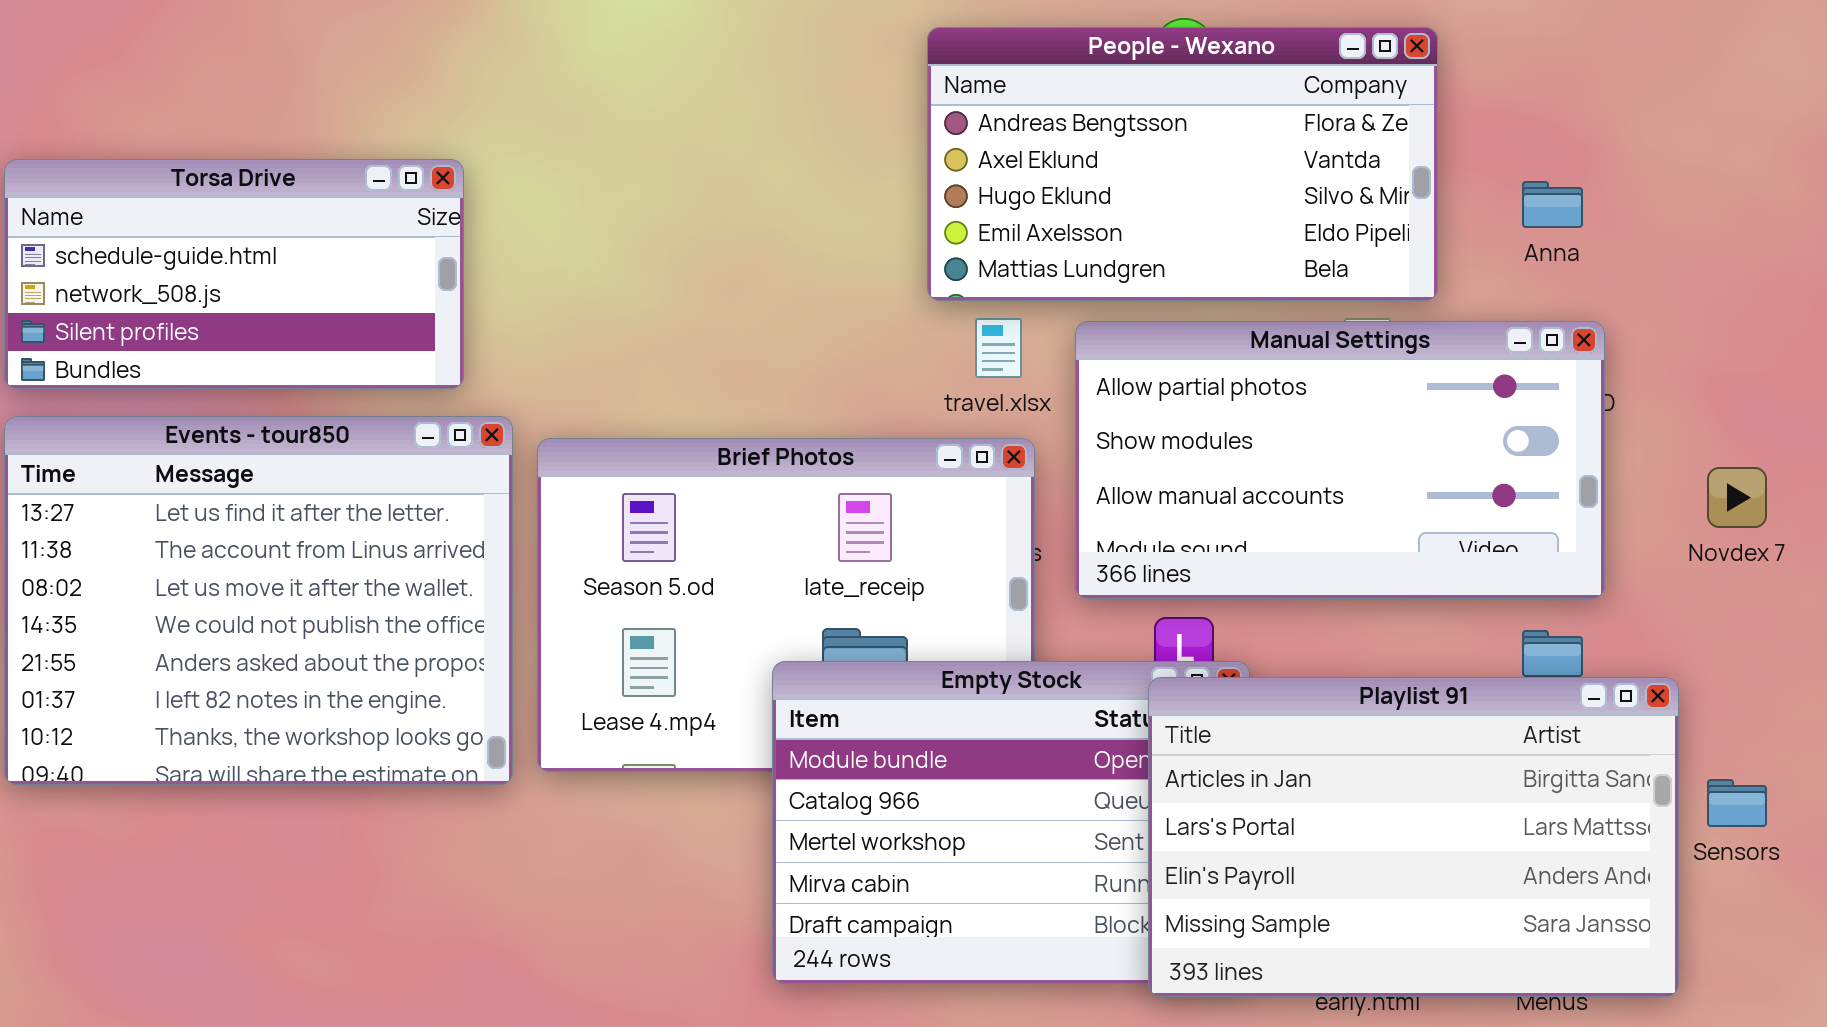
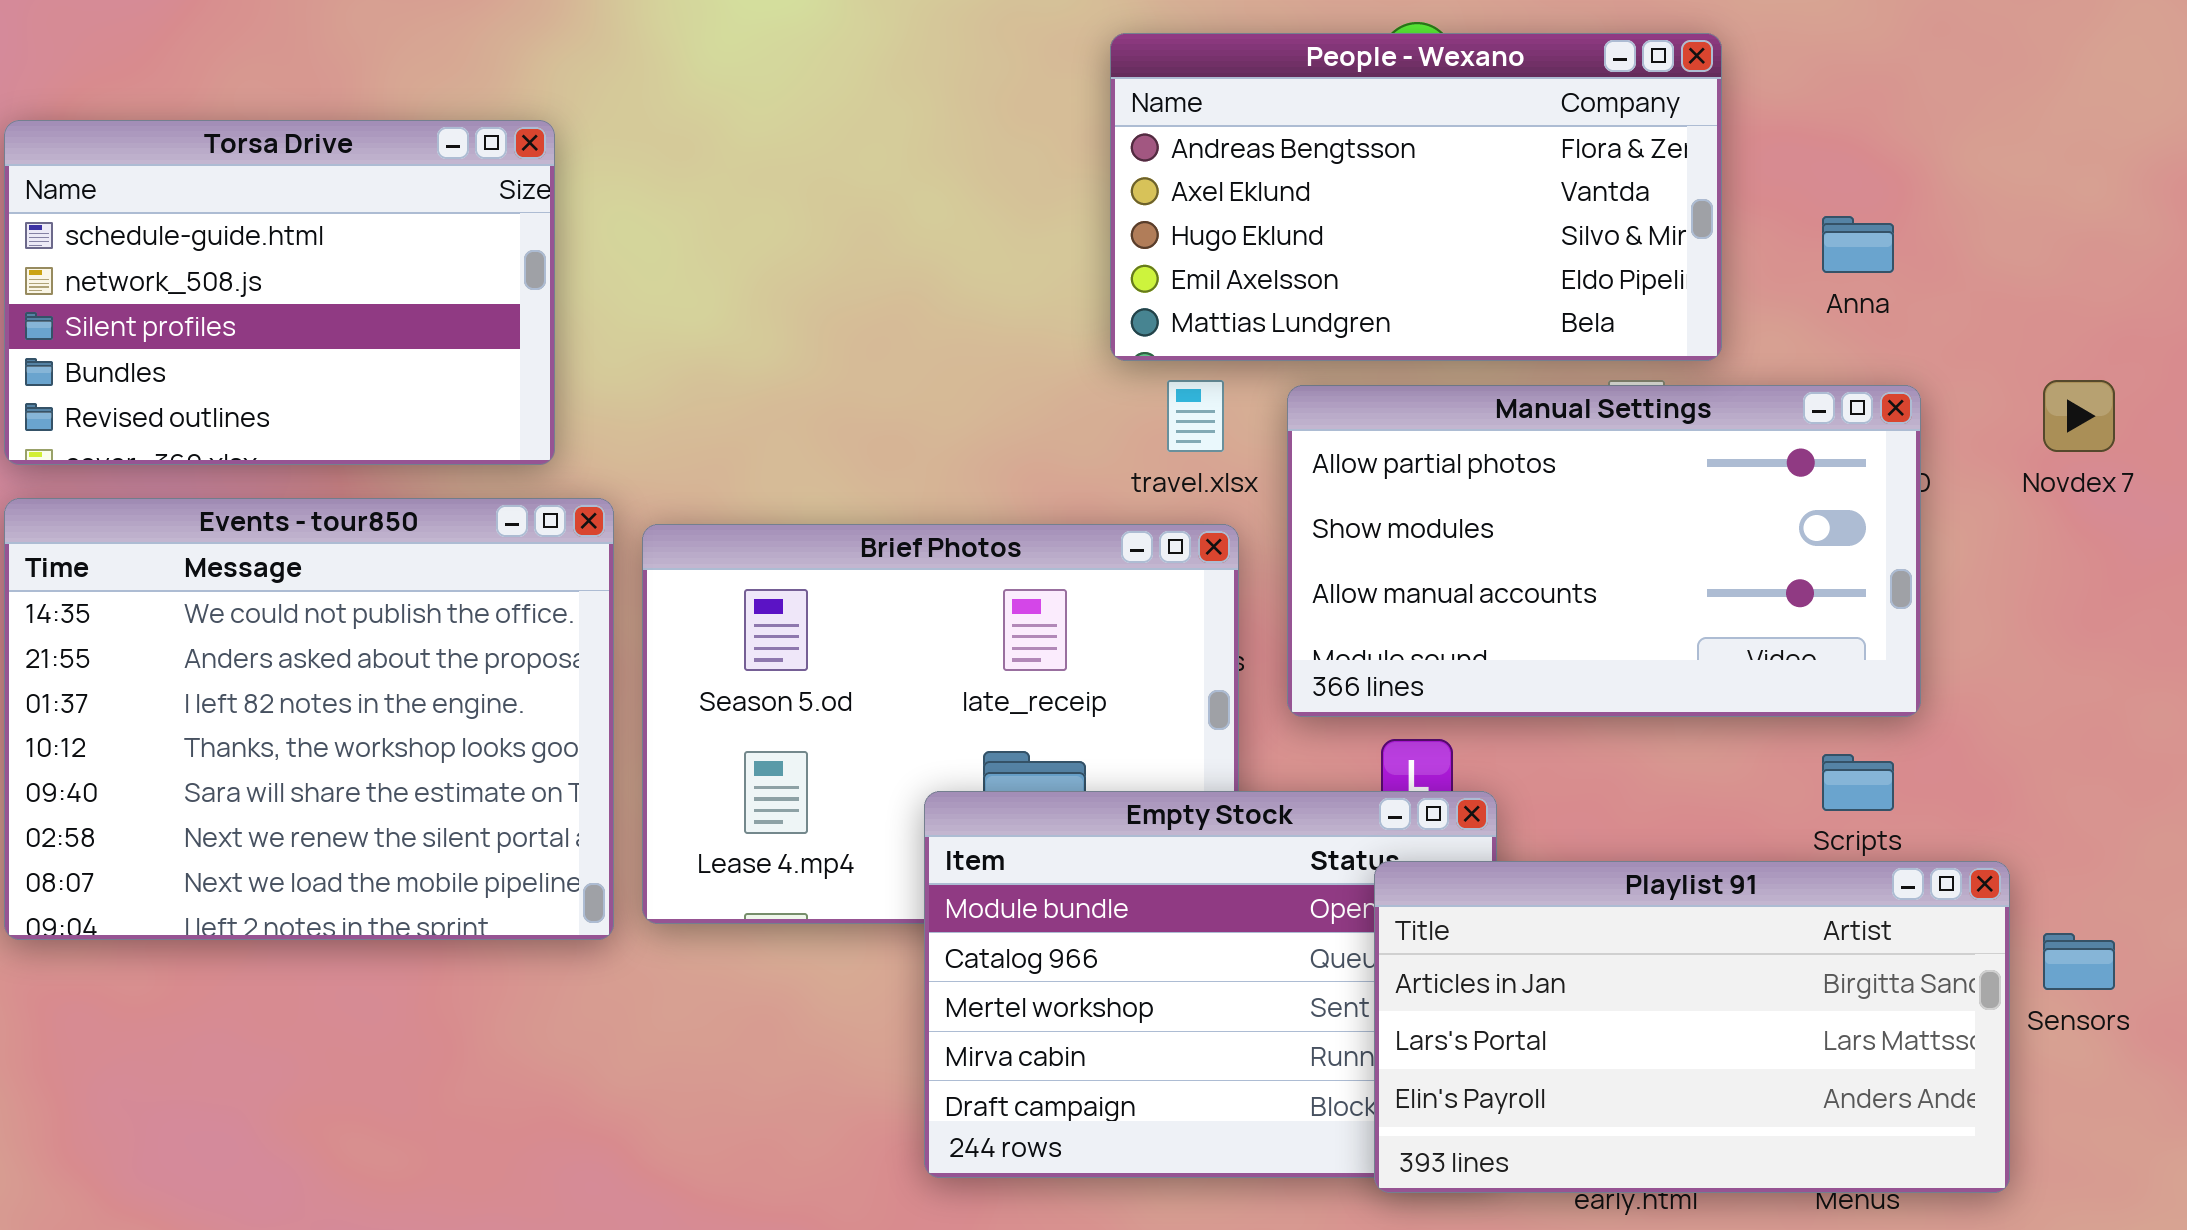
Torsa Drive: [4,159,464,389] -> [4,120,555,465], resized
Events - tour850: [4,416,513,785] -> [4,498,614,940], scrolled down 3 rows
Novdex 7: [1707,467,1767,528] -> [2043,380,2115,452], moved
Playlist 91: [1148,677,1679,997] -> [1374,861,2010,1193], resized

